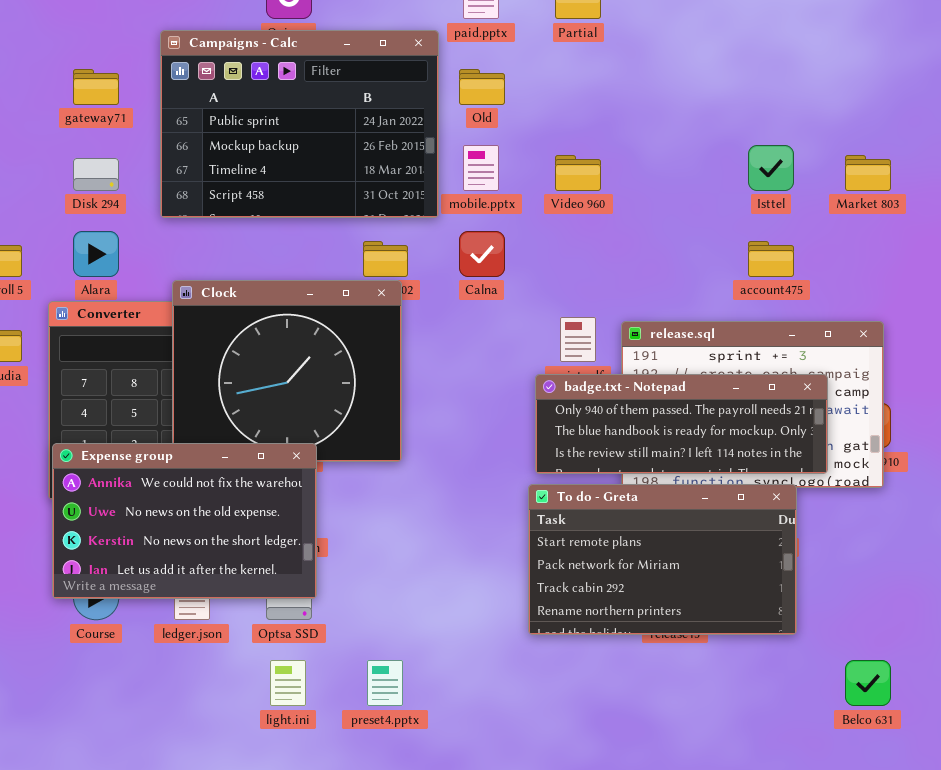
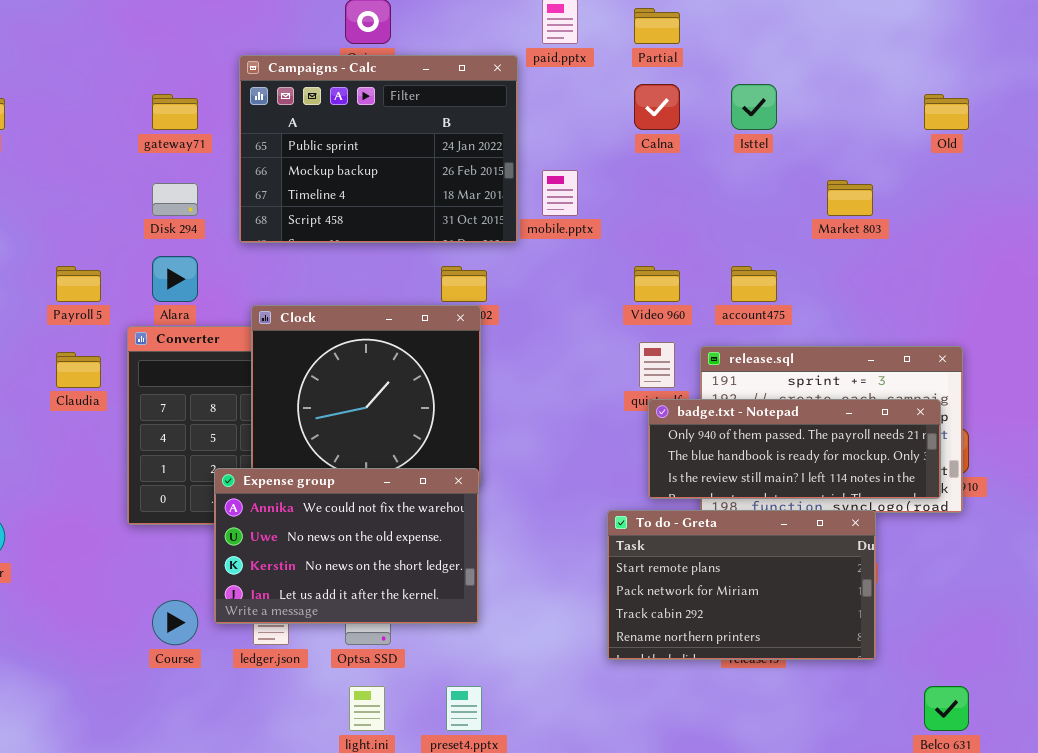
Old: [459,69,505,105] -> [924,94,969,130], moved
Isttel: [748,145,794,191] -> [731,84,777,130], moved
Video 960: [555,155,601,191] -> [634,266,680,302], moved
Market 803: [845,155,891,191] -> [827,180,873,216], moved
Calna: [459,231,505,277] -> [634,84,680,130], moved
account475: [748,241,794,277] -> [731,266,777,302], moved
badge.txt - Notepad: [535,374,828,474] -> [648,399,941,499], moved
Expense group: [52,443,317,599] -> [214,468,479,624], moved

